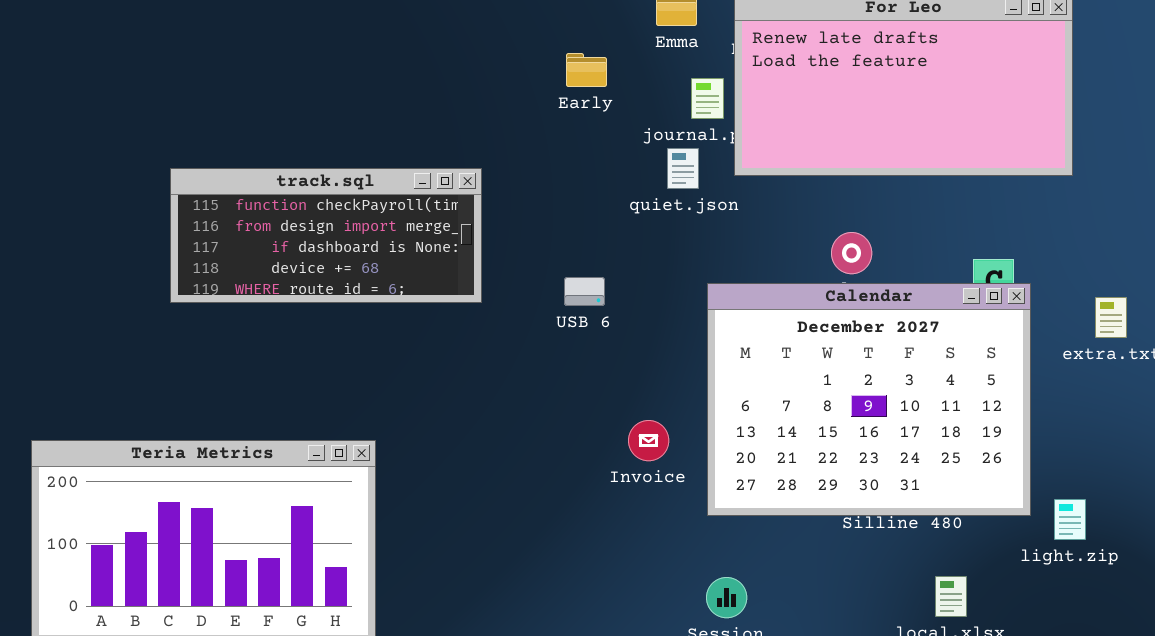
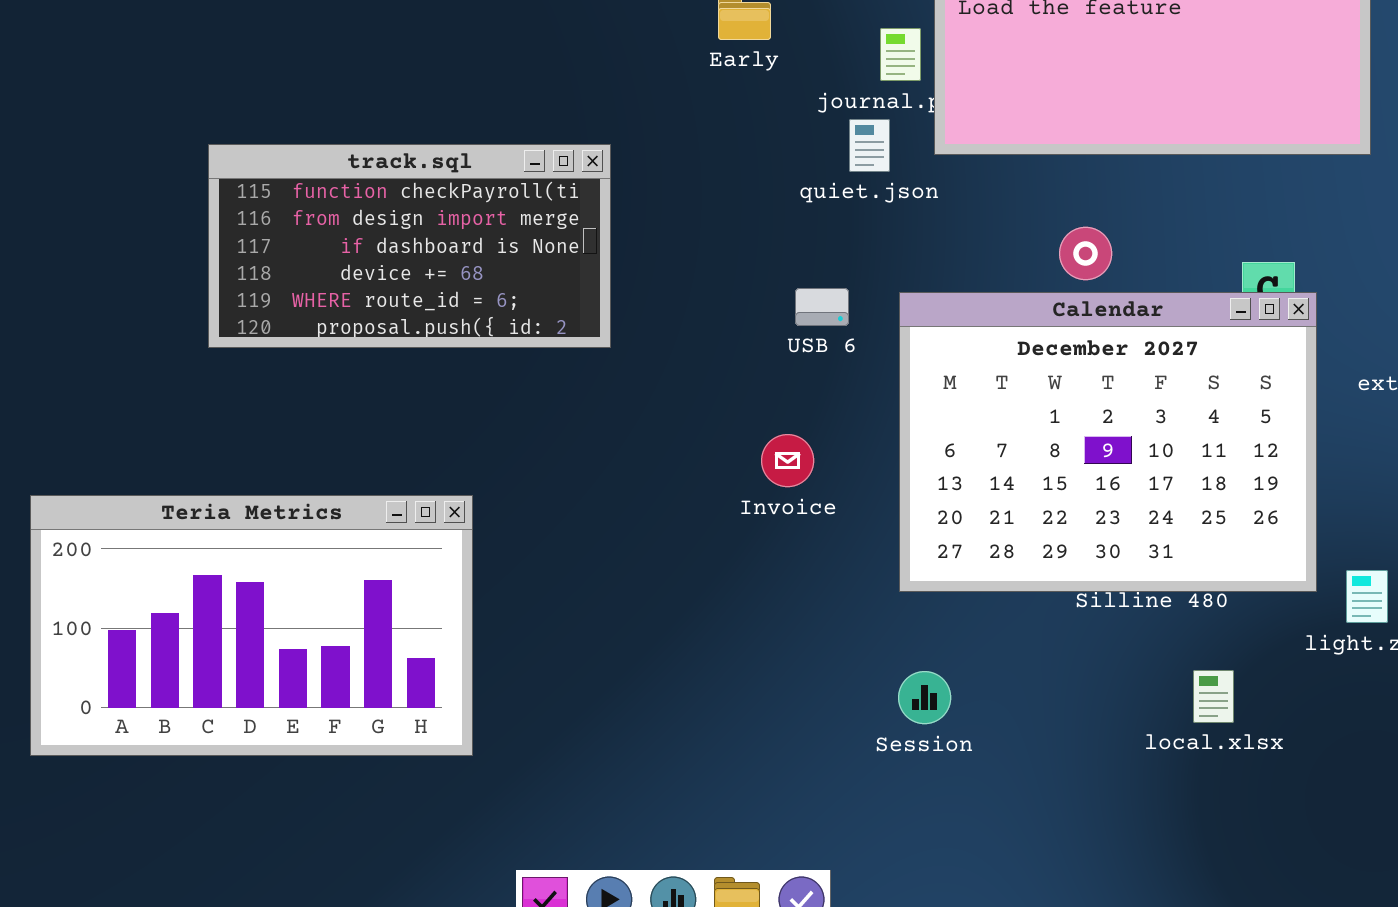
track.sql: [170,168,482,303] -> [208,144,611,348], resized
USB 6: [564,277,605,306] -> [795,288,849,326], moved
Invoice: [628,420,669,461] -> [761,434,814,487], moved

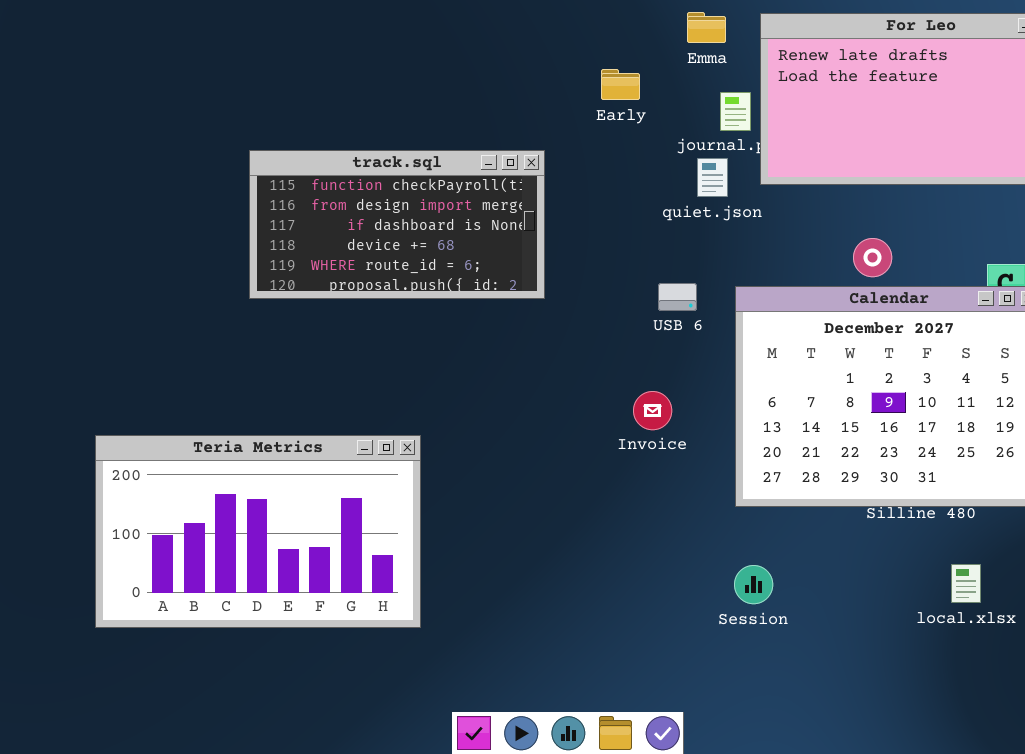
track.sql: [208,144,611,348] -> [249,150,545,299], moved

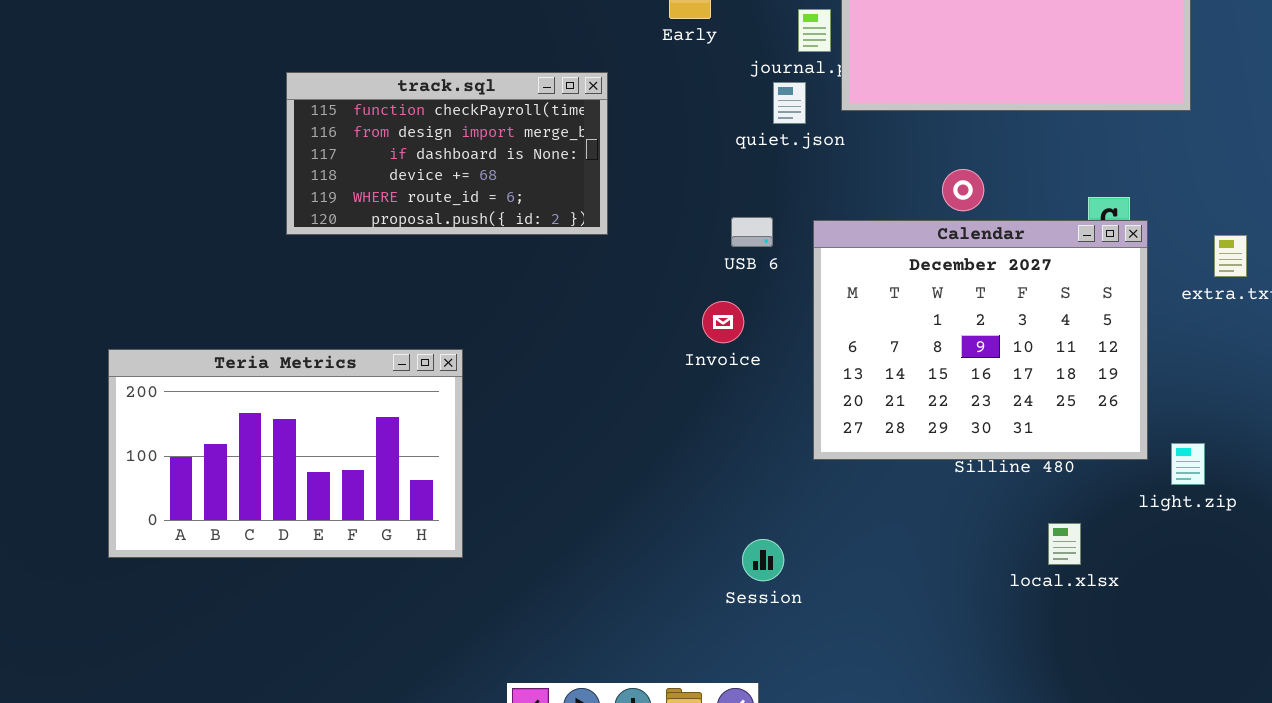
Invoice: [633,391,672,430] -> [702,301,744,343], moved
Teria Metrics: [95,435,421,628] -> [108,349,463,558], moved
Session: [734,565,773,604] -> [742,539,784,581], moved

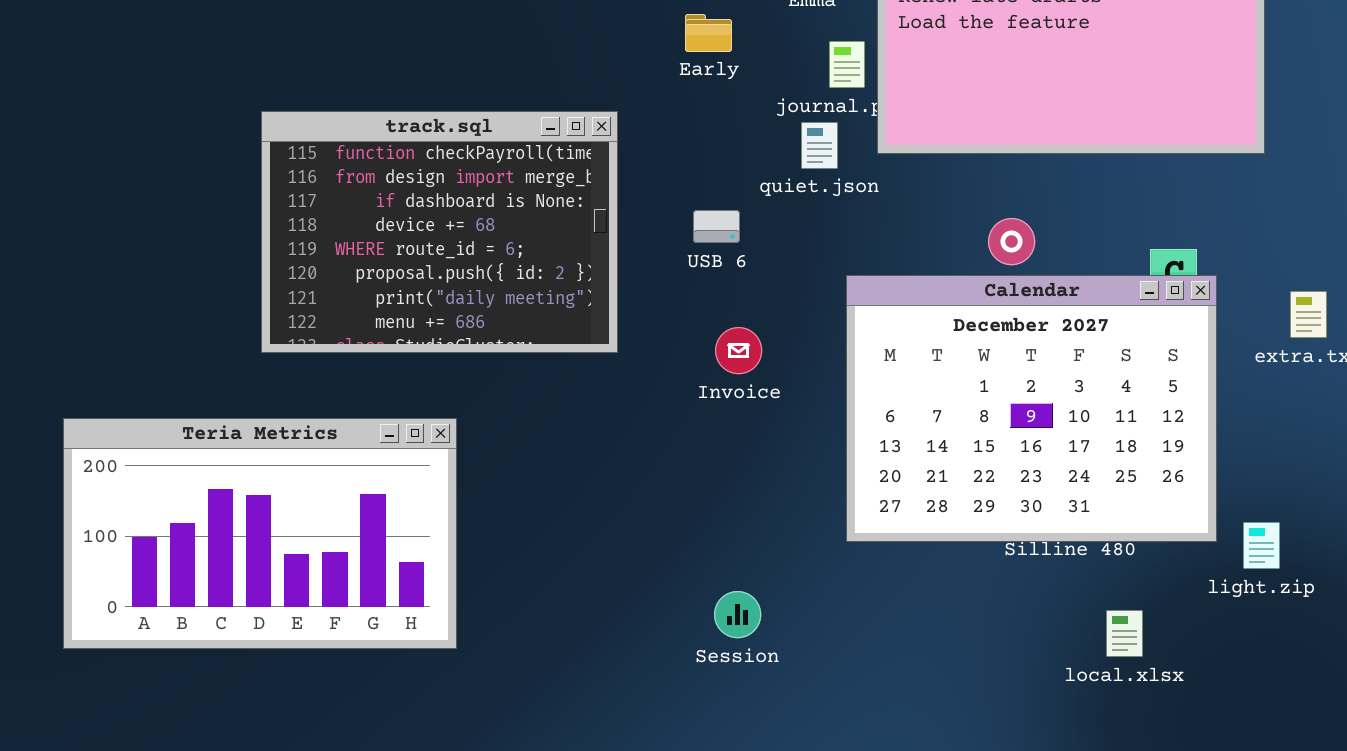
track.sql: [286,72,608,235] -> [261,111,618,353], resized
USB 6: [731,217,773,247] -> [693,210,740,243], moved
Invoice: [702,301,744,343] -> [715,327,762,374], moved
Session: [742,539,784,581] -> [714,591,761,638], moved

